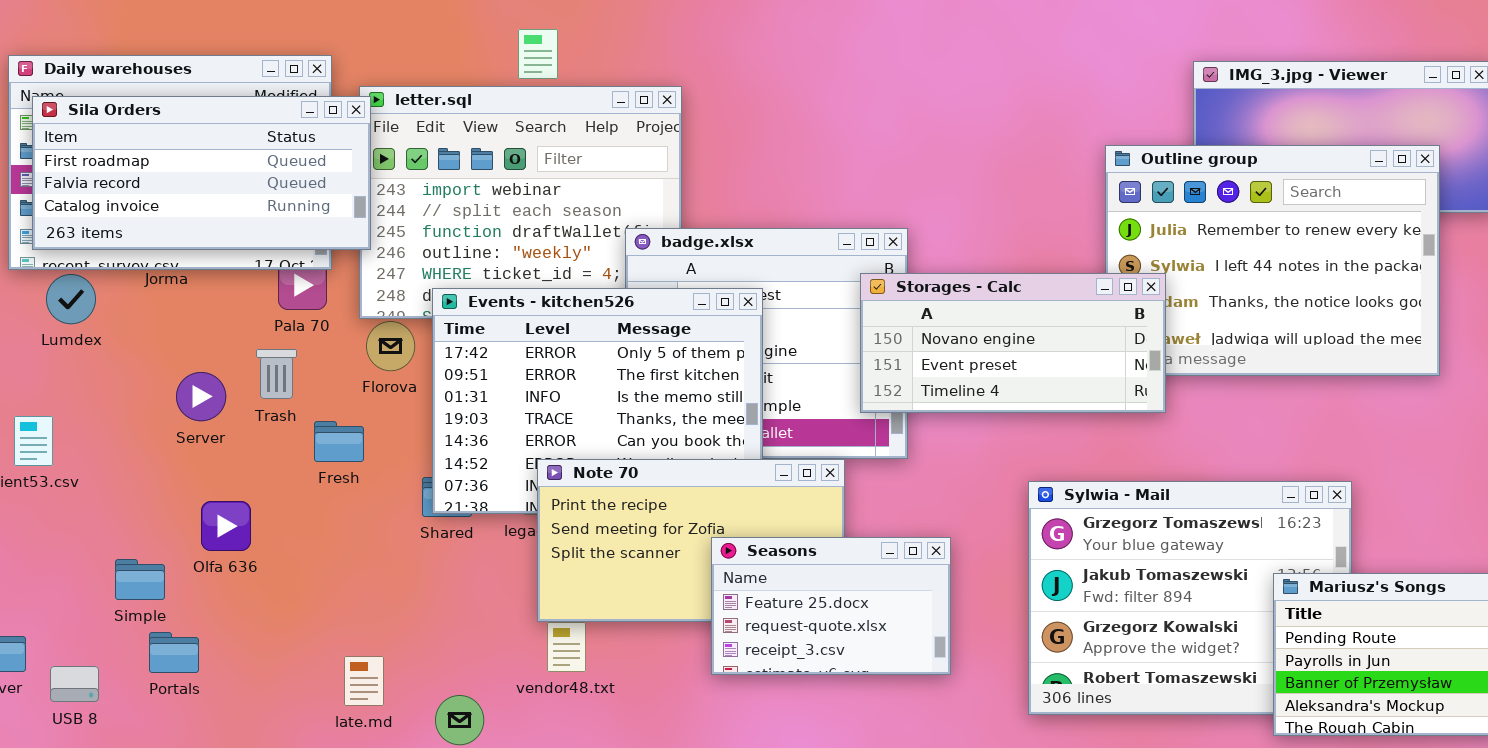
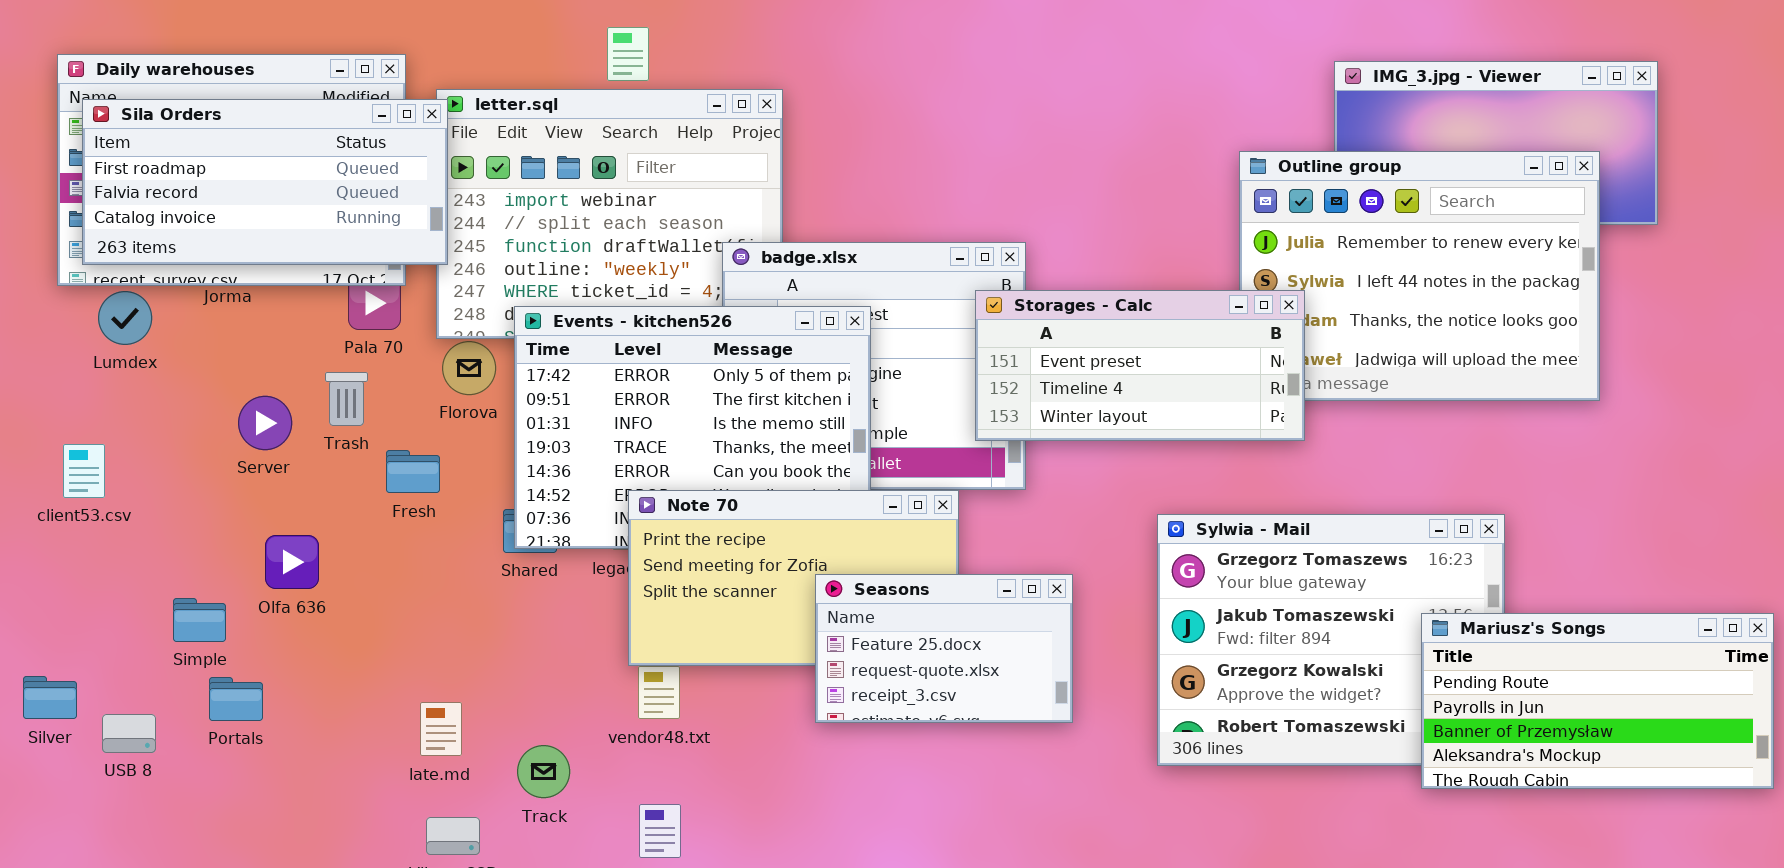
Storages - Calc: [860,273,1166,413] -> [975,290,1305,441], scrolled down 1 row

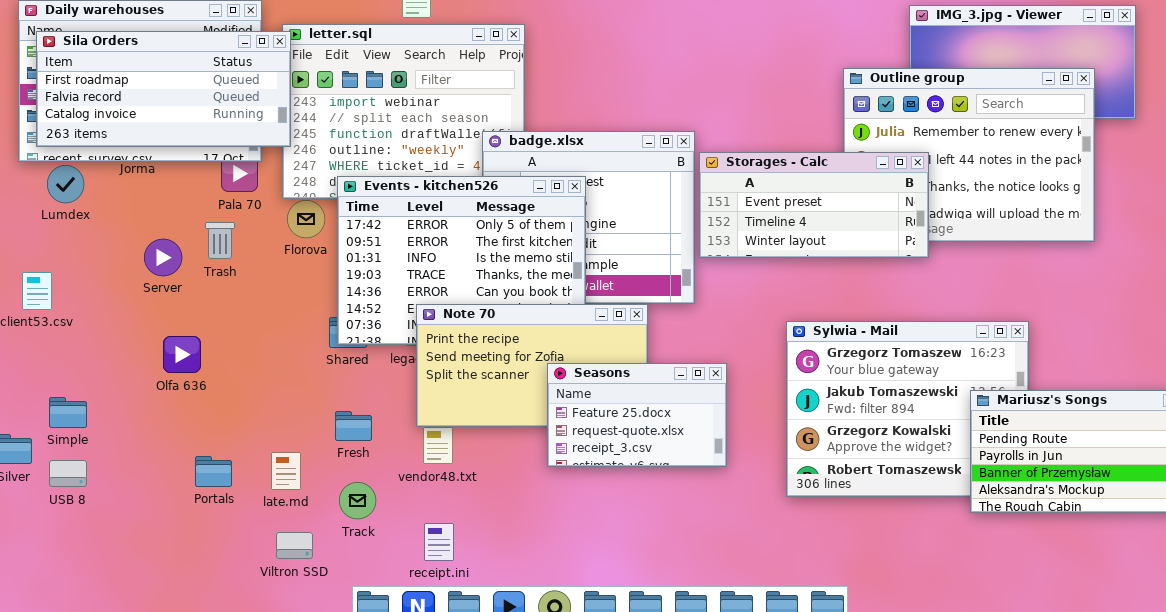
Storages - Calc: [975,290,1305,441] -> [699,152,929,258], moved
Fresh: [386,450,440,493] -> [335,411,372,441], moved
Simple: [173,598,226,642] -> [49,397,87,428], moved
Portals: [209,677,263,721] -> [195,456,232,487], moved

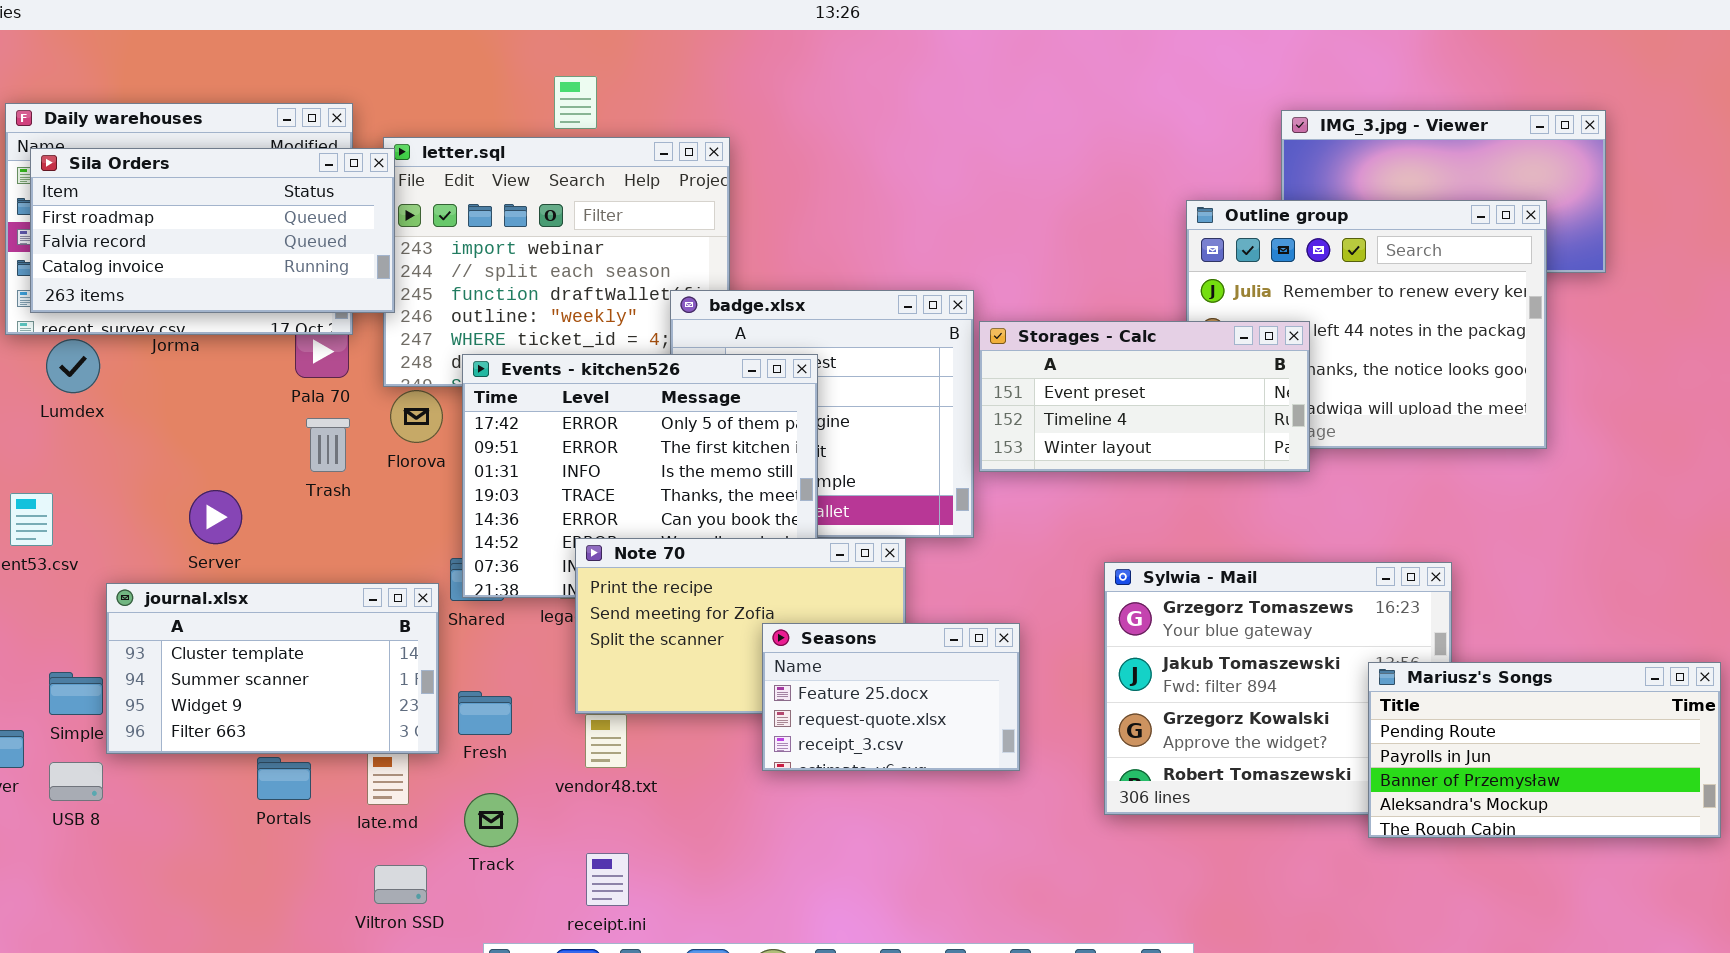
Trash: [205,222,235,259] -> [306,418,350,472], moved
Server: [144,239,182,276] -> [189,490,242,544], moved
journal.xlsx: none -> [106,583,439,754], opened

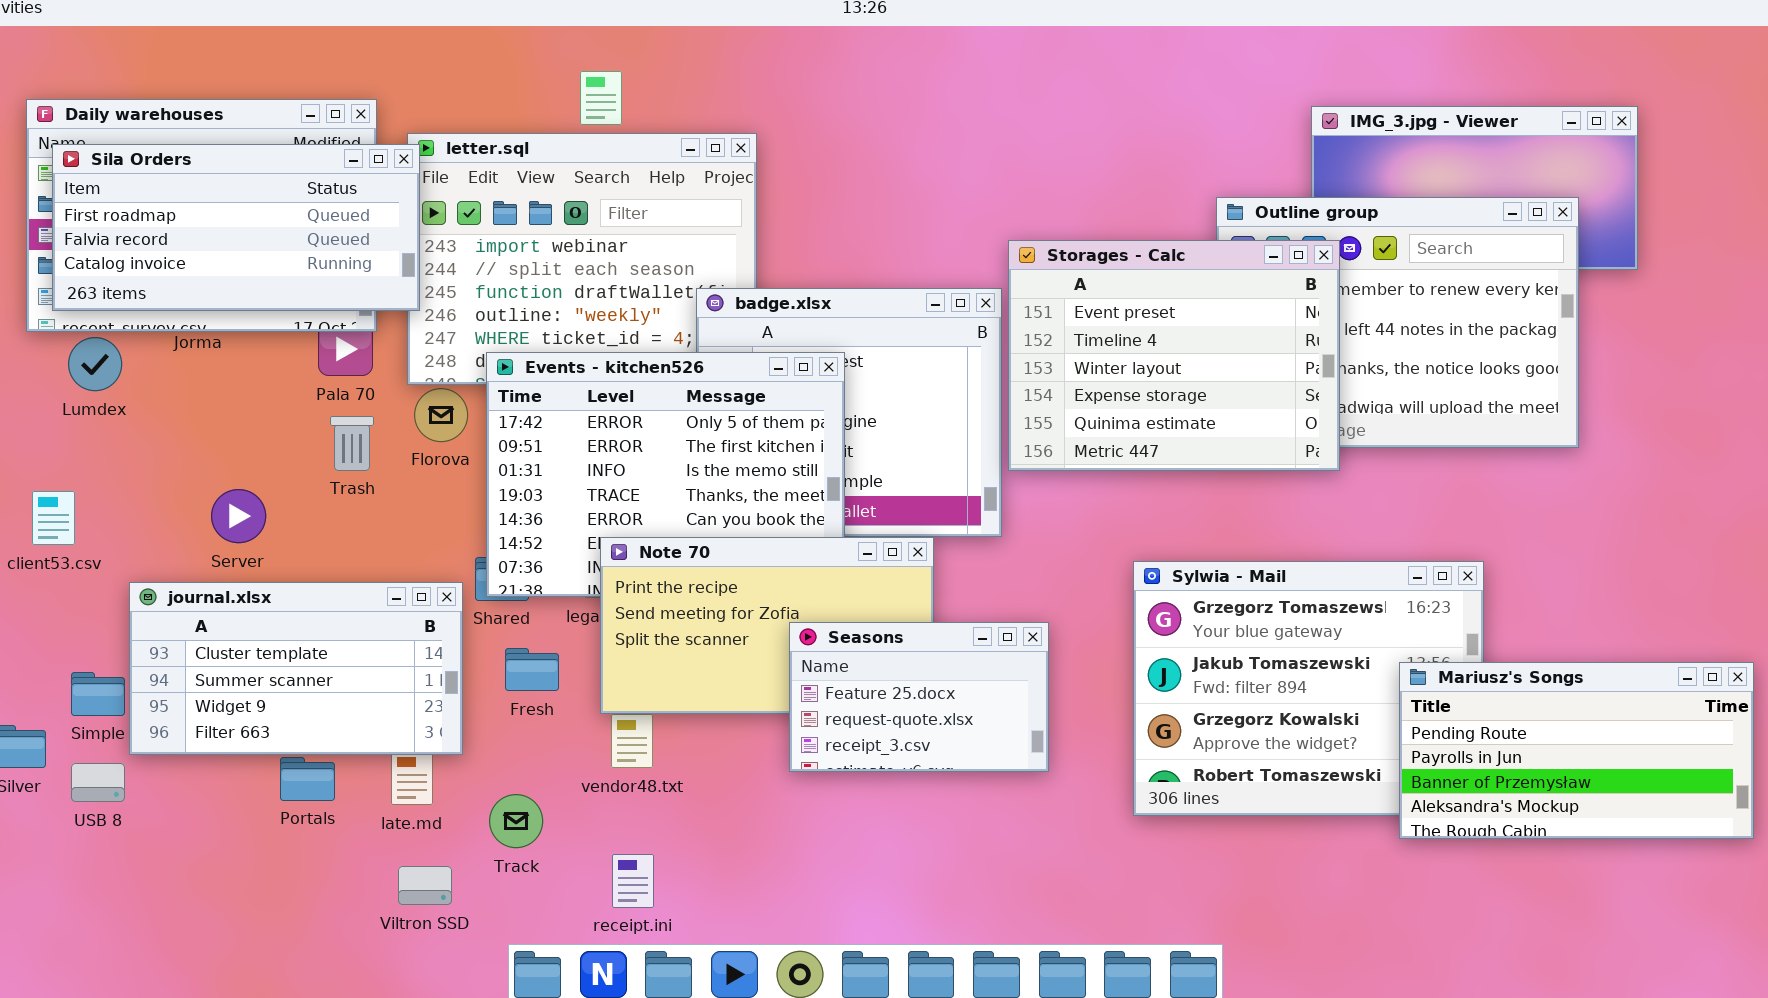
Storages - Calc: [979,321,1310,472] -> [1008,240,1340,471], resized
Fresh: [458,691,512,735] -> [505,648,559,691], moved

